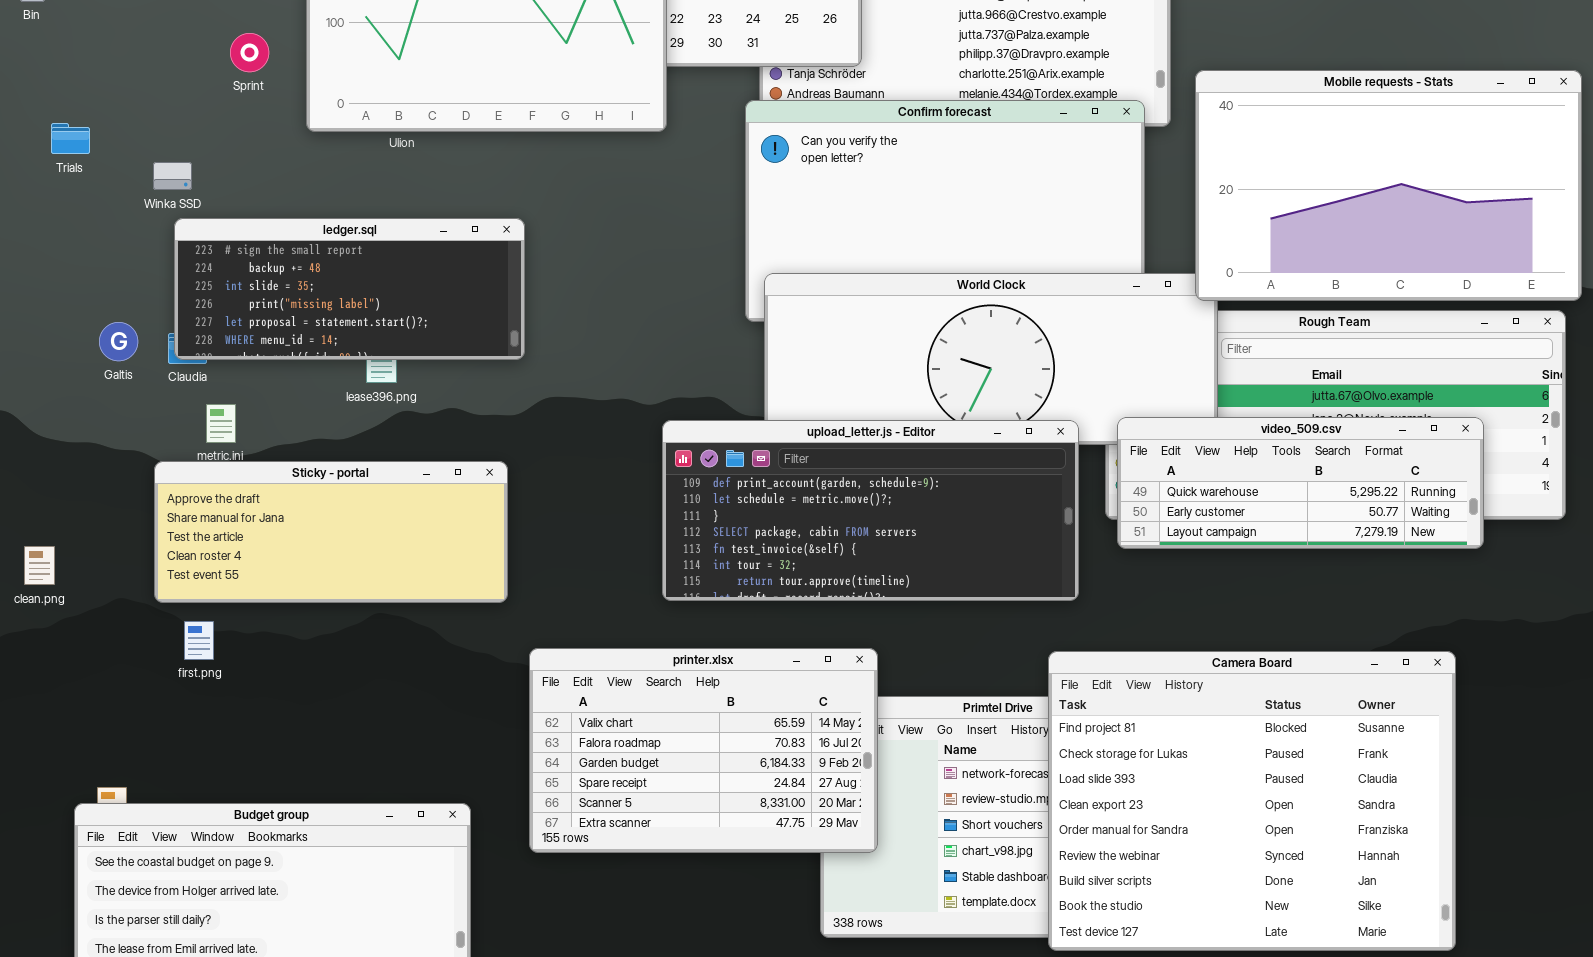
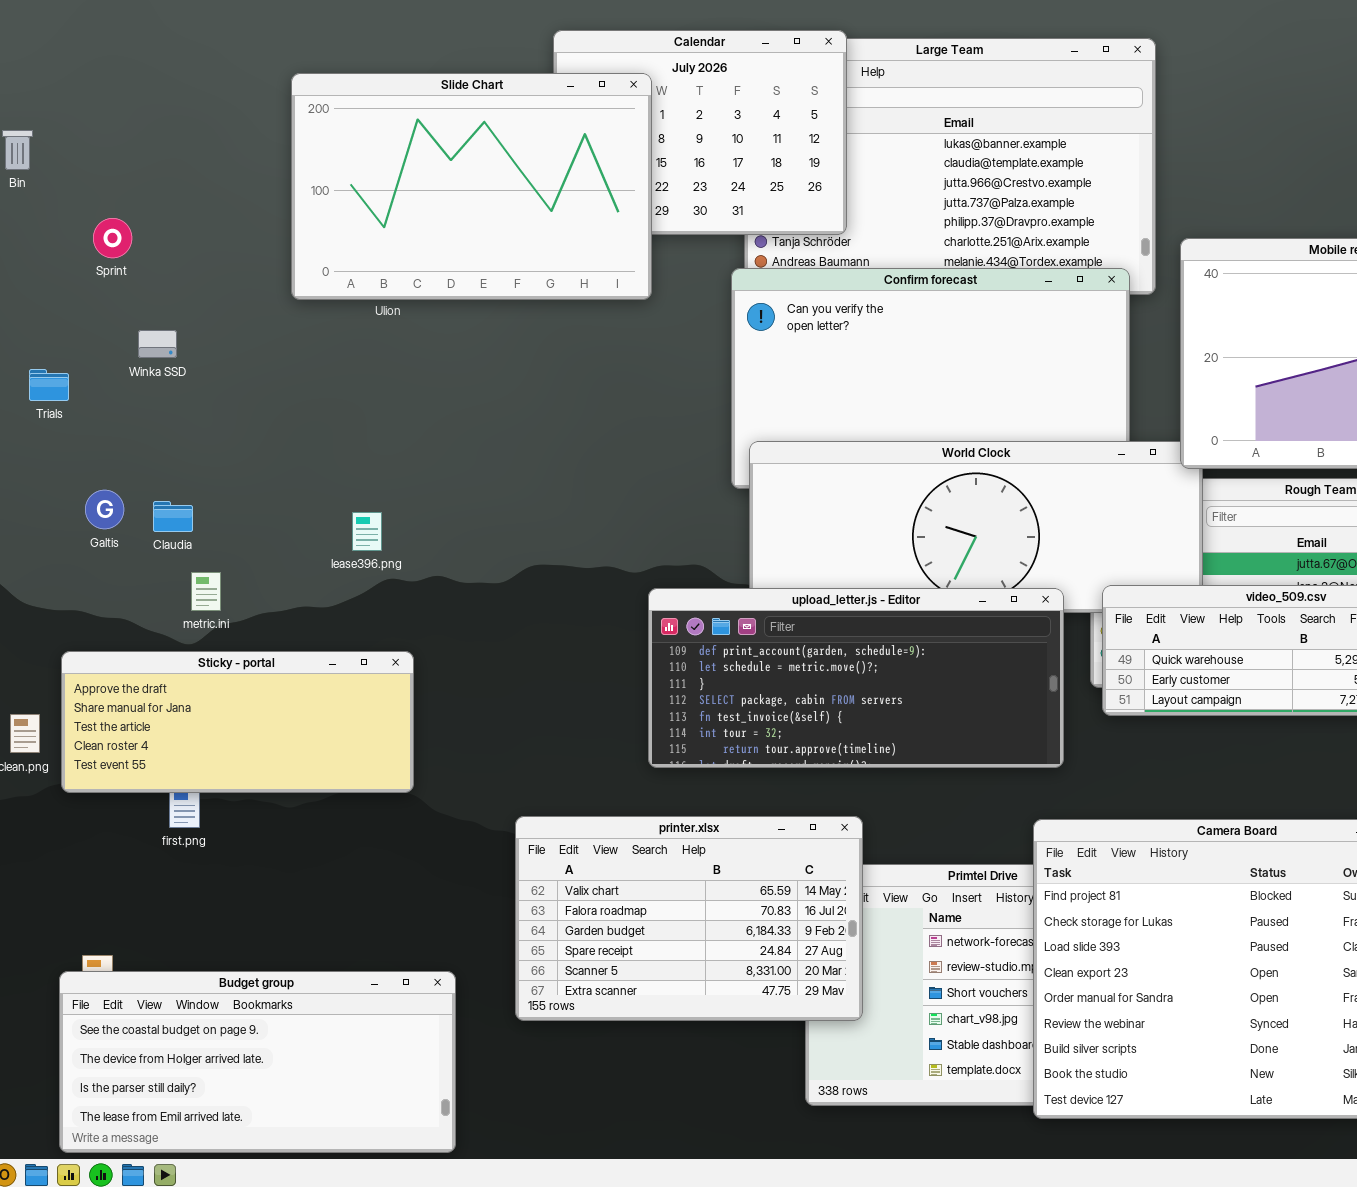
Sprint: [230,33,269,72] -> [93,218,132,258], moved
Trials: [51,123,90,154] -> [29,369,69,401], moved
ledger.sql: [174,218,525,360] -> none, closed
Sticky - portal: [154,461,508,603] -> [61,651,414,793], moved

